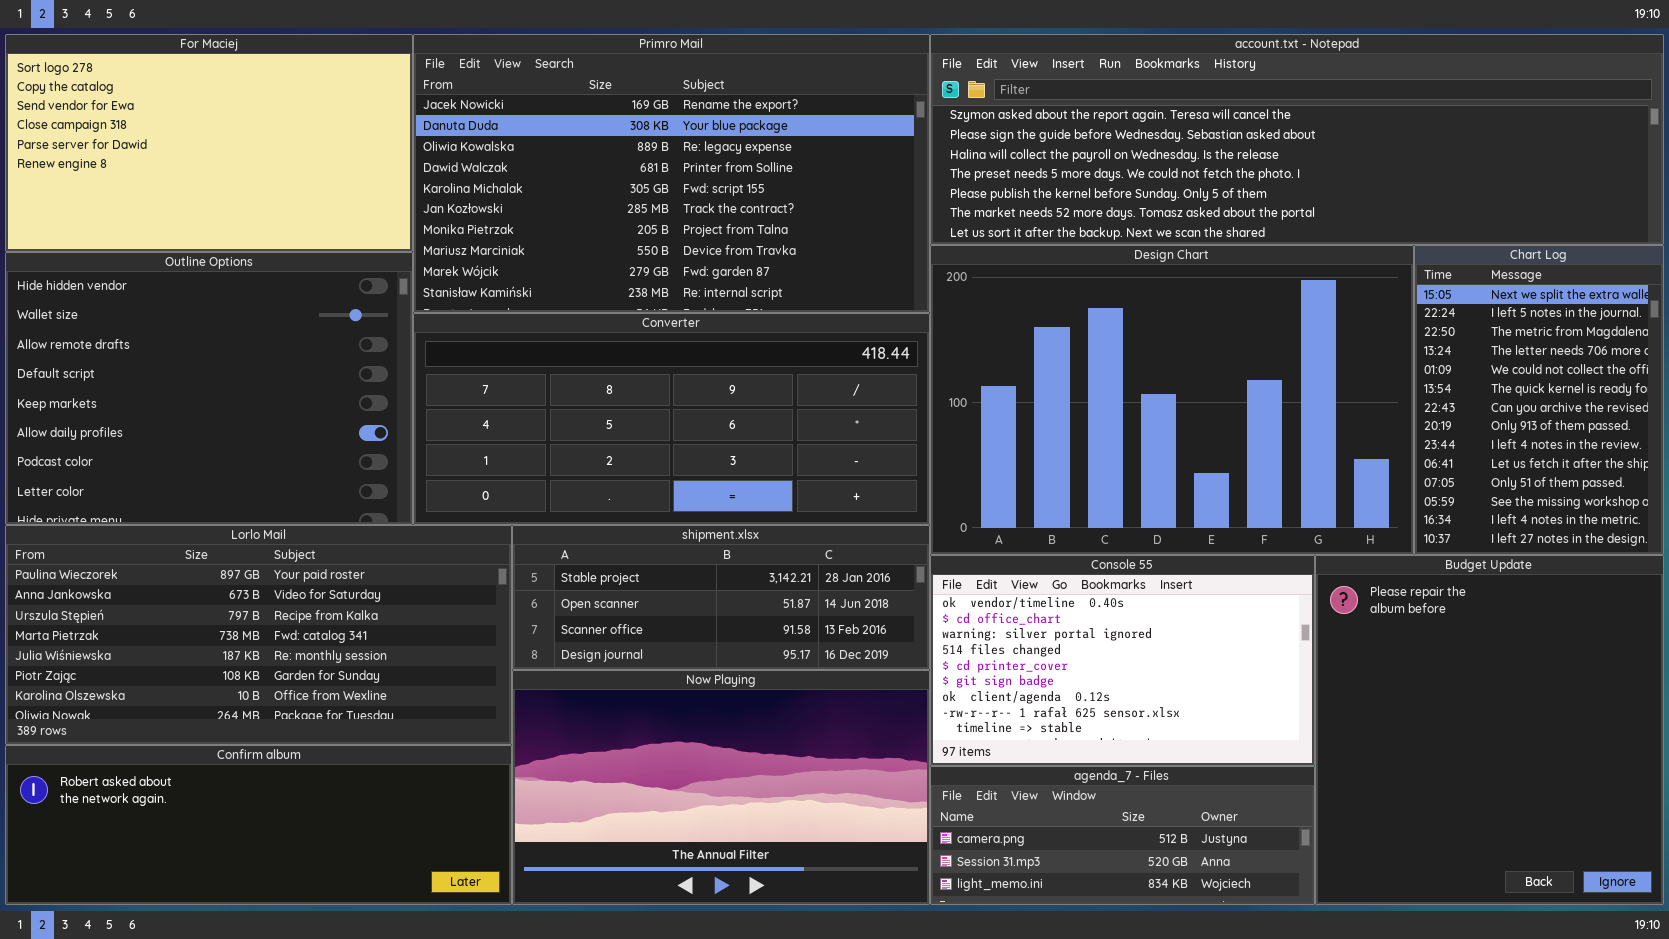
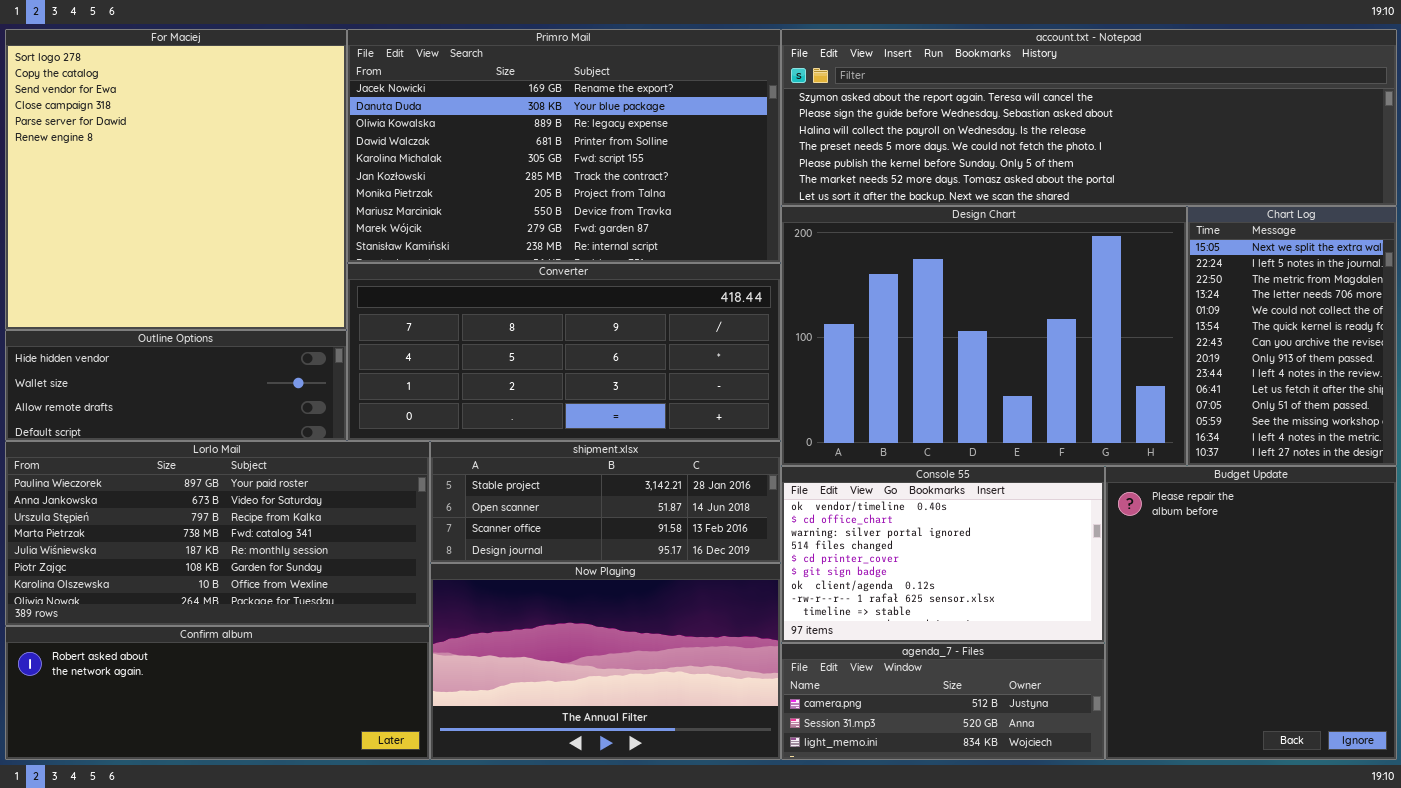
For Maciej: [5,34,413,252] -> [5,29,347,330], resized
Outline Options: [5,252,413,525] -> [5,330,347,441], resized

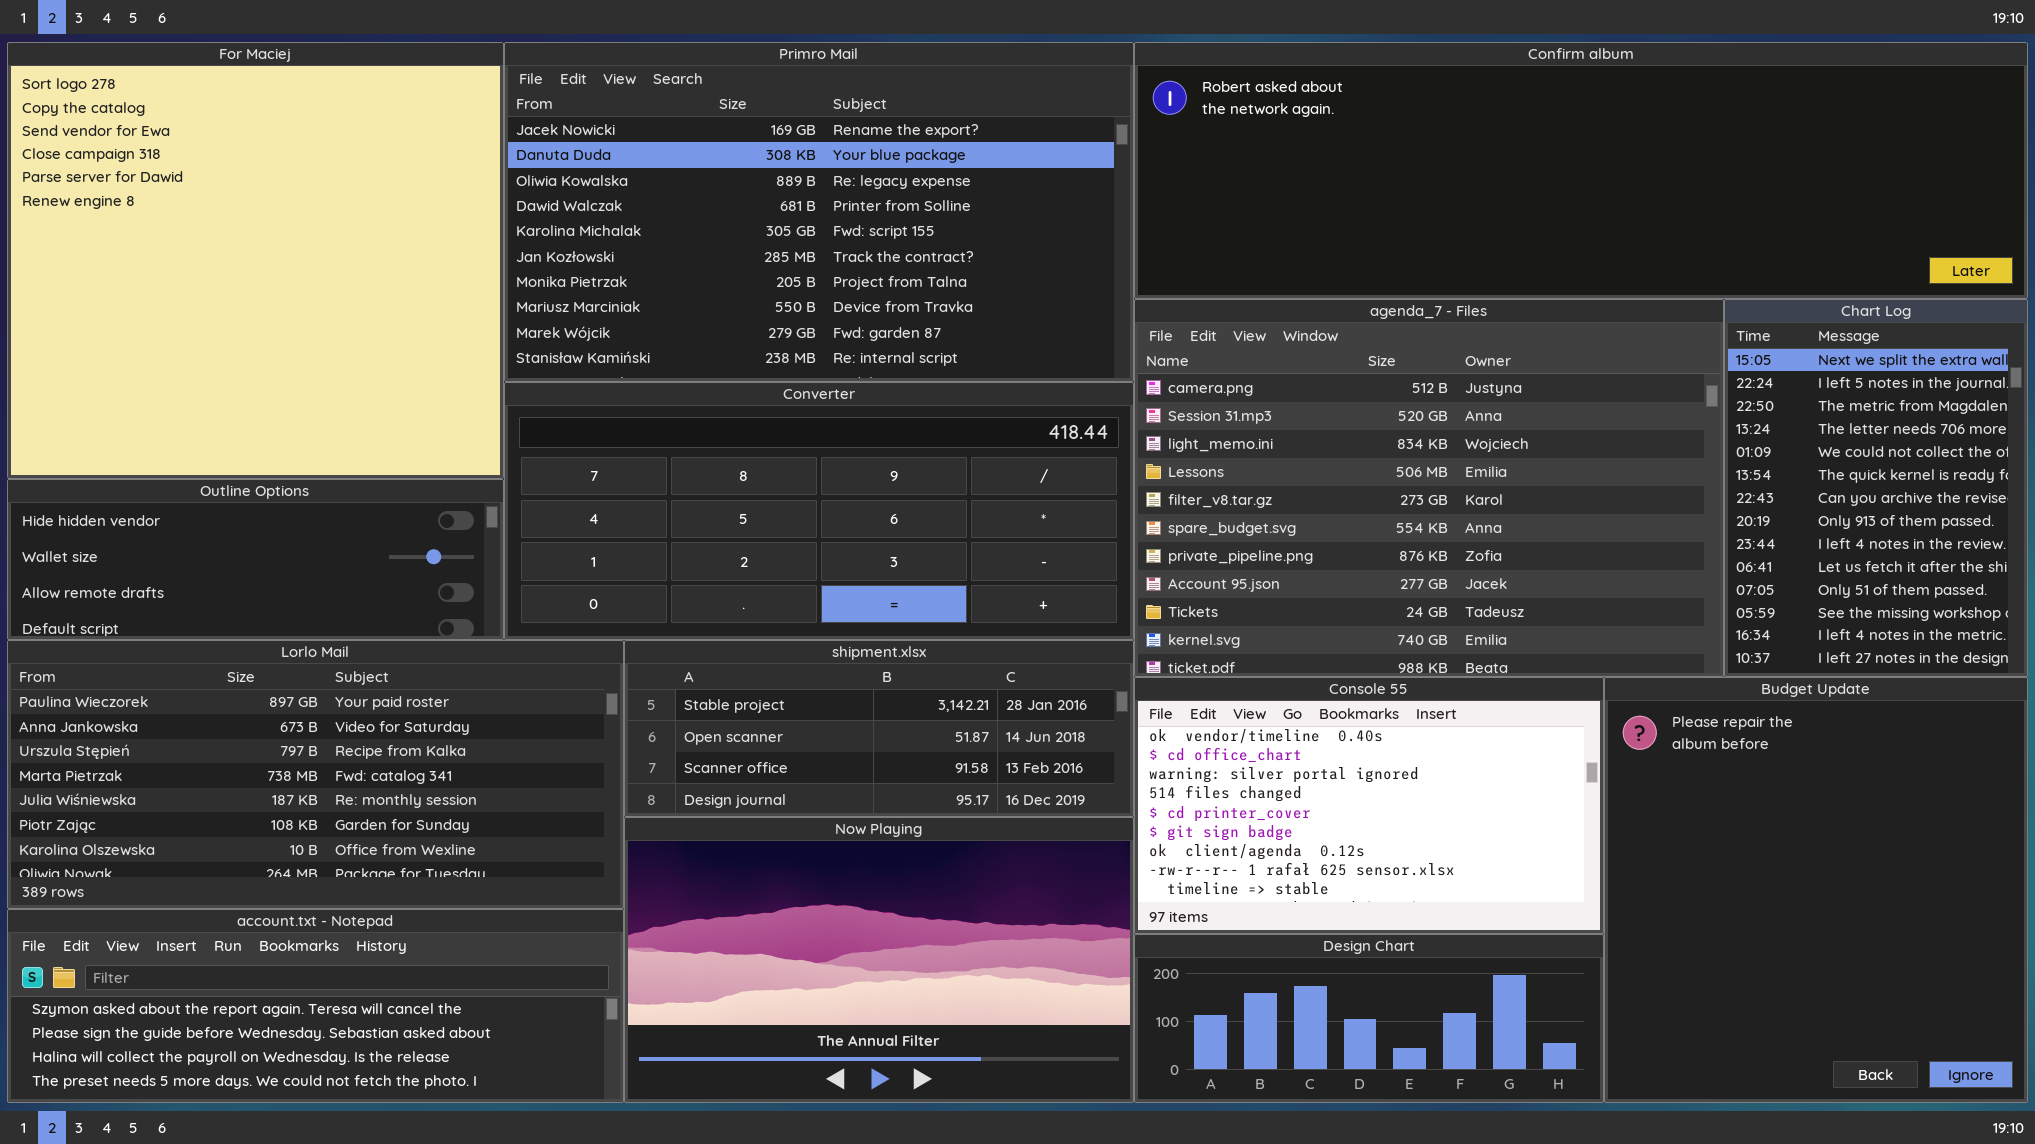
account.txt - Notepad: [781,29,1397,206] -> [7,909,624,1103], moved, resized
Design Chart: [781,206,1187,466] -> [1134,934,1604,1103], moved, resized
Confirm album: [5,626,430,760] -> [1134,42,2028,299], moved, resized
agenda_7 - Files: [781,643,1105,760] -> [1134,299,1724,677], moved, resized

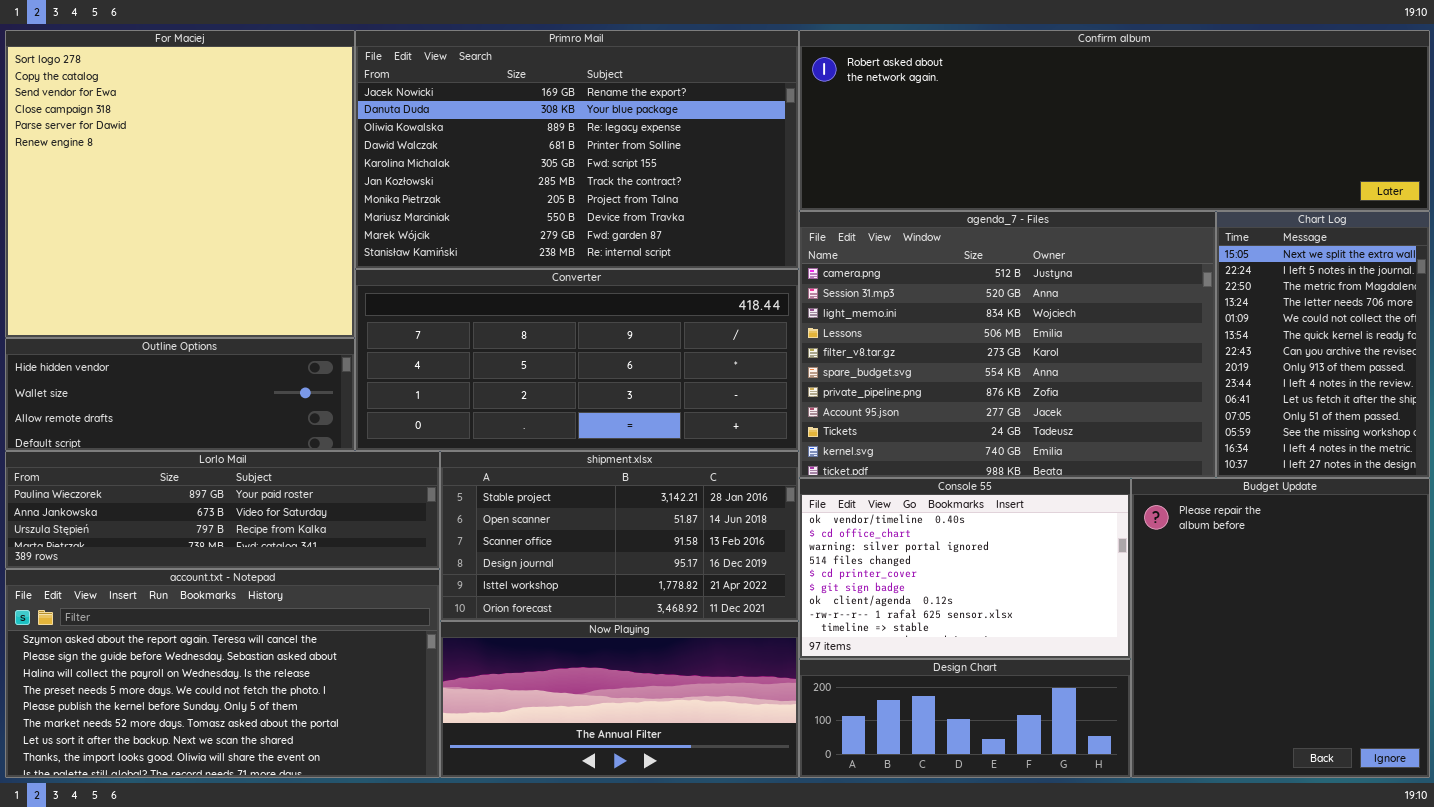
Lorlo Mail: [7,640,624,909] -> [5,451,440,569], resized
shipment.xlsx: [624,640,1134,817] -> [440,451,799,621], resized
Now Playing: [624,817,1134,1103] -> [440,621,799,778], resized
account.txt - Notepad: [7,909,624,1103] -> [5,569,440,778], resized

